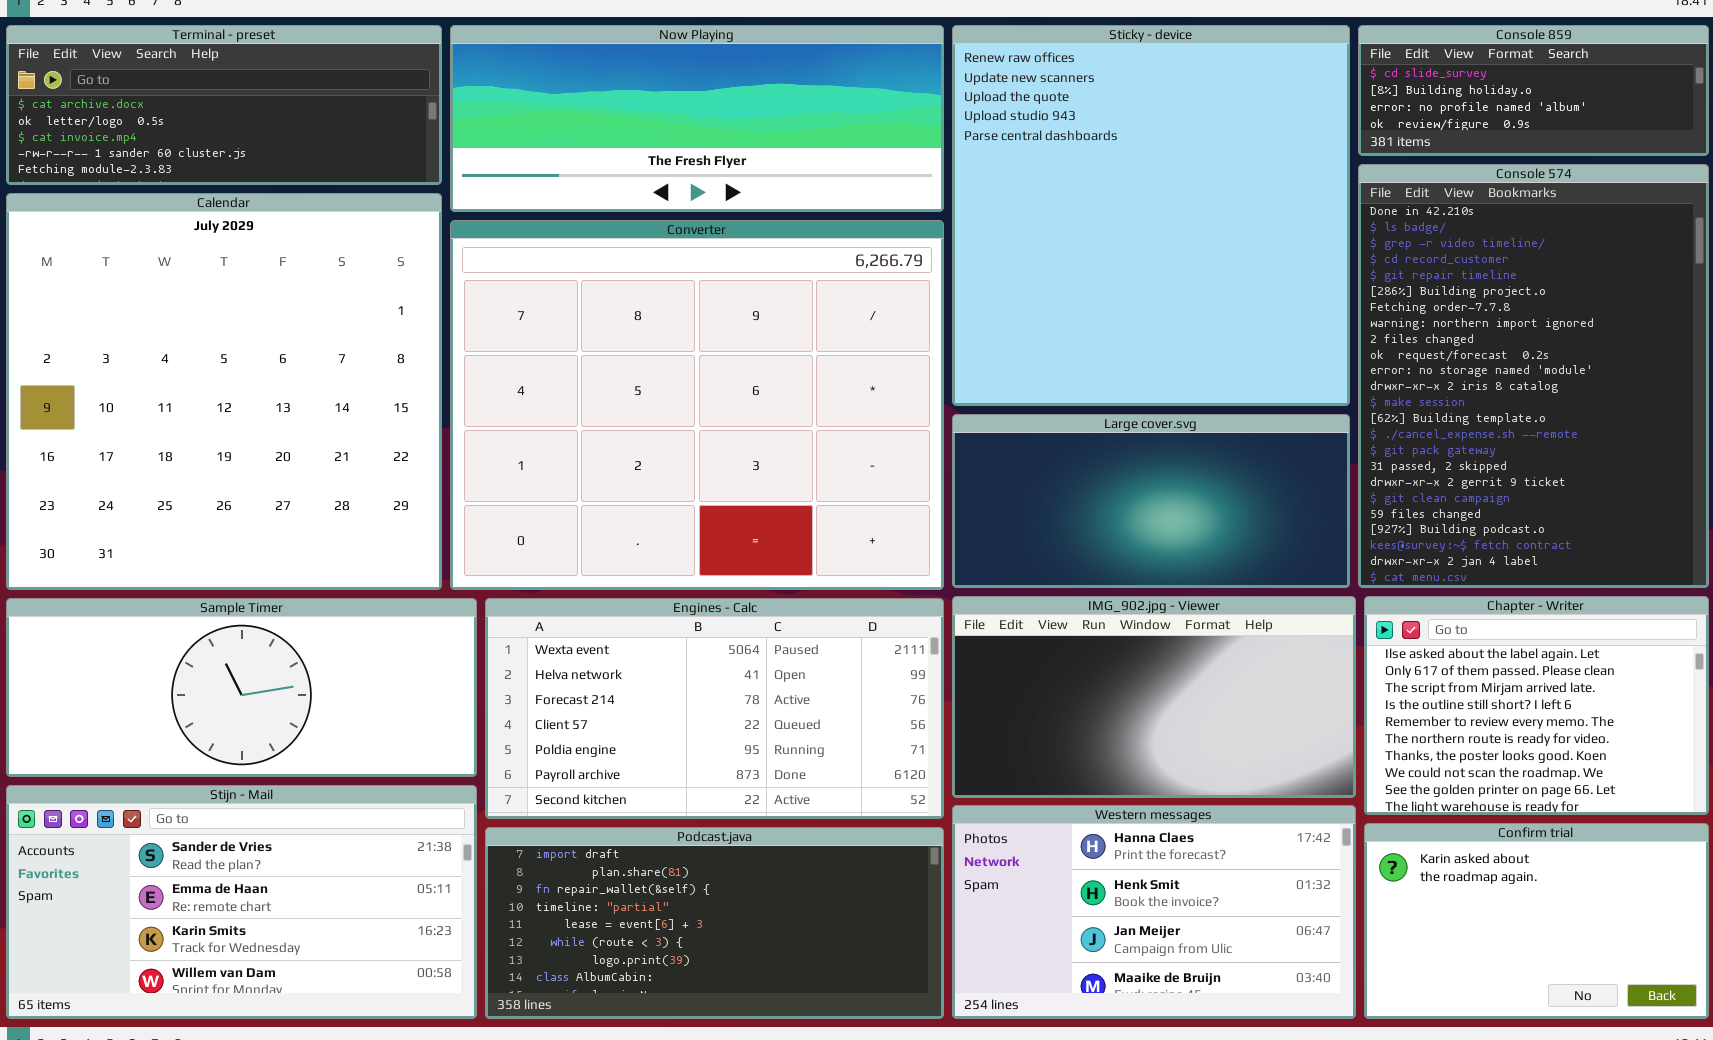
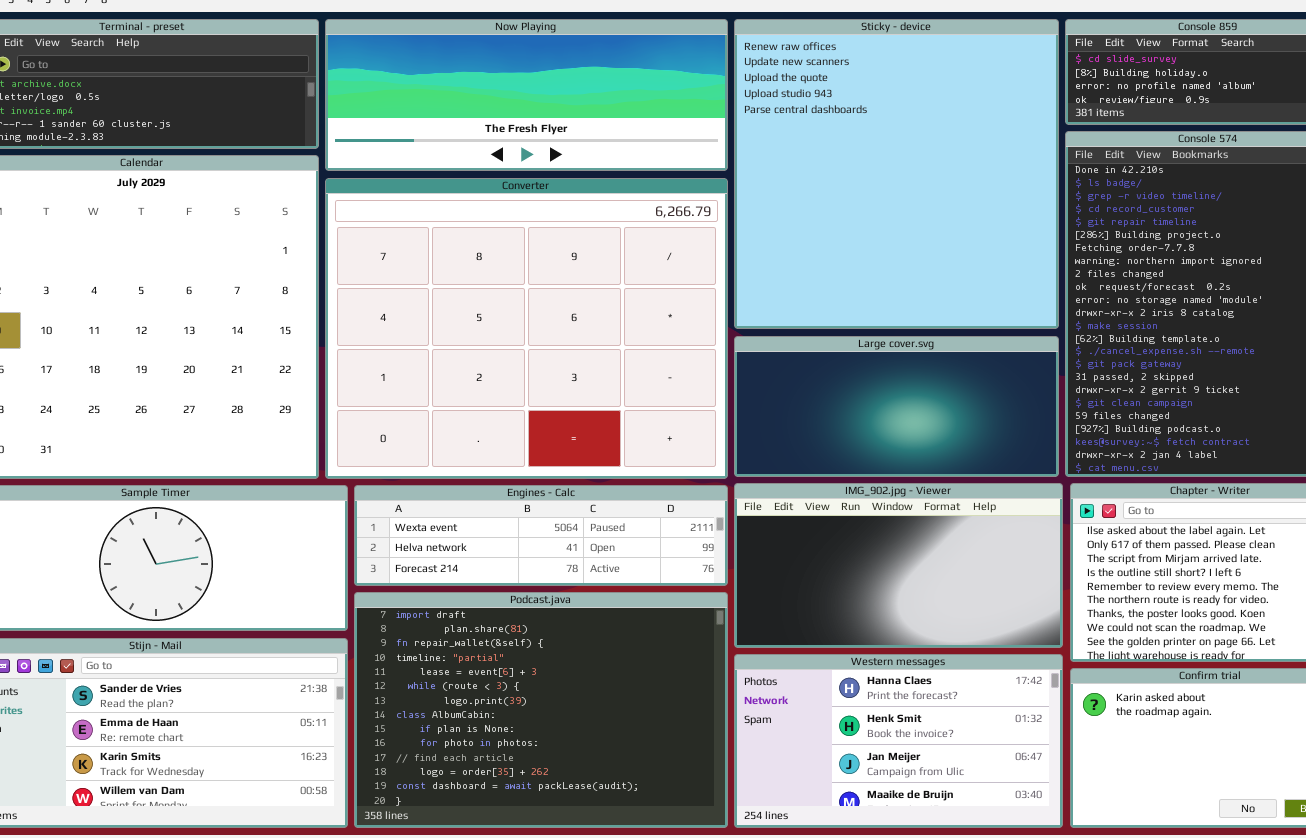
Engines - Calc: [485,598,944,819] -> [354,485,728,586], resized
Podcast.java: [485,827,944,1019] -> [354,592,728,828], resized

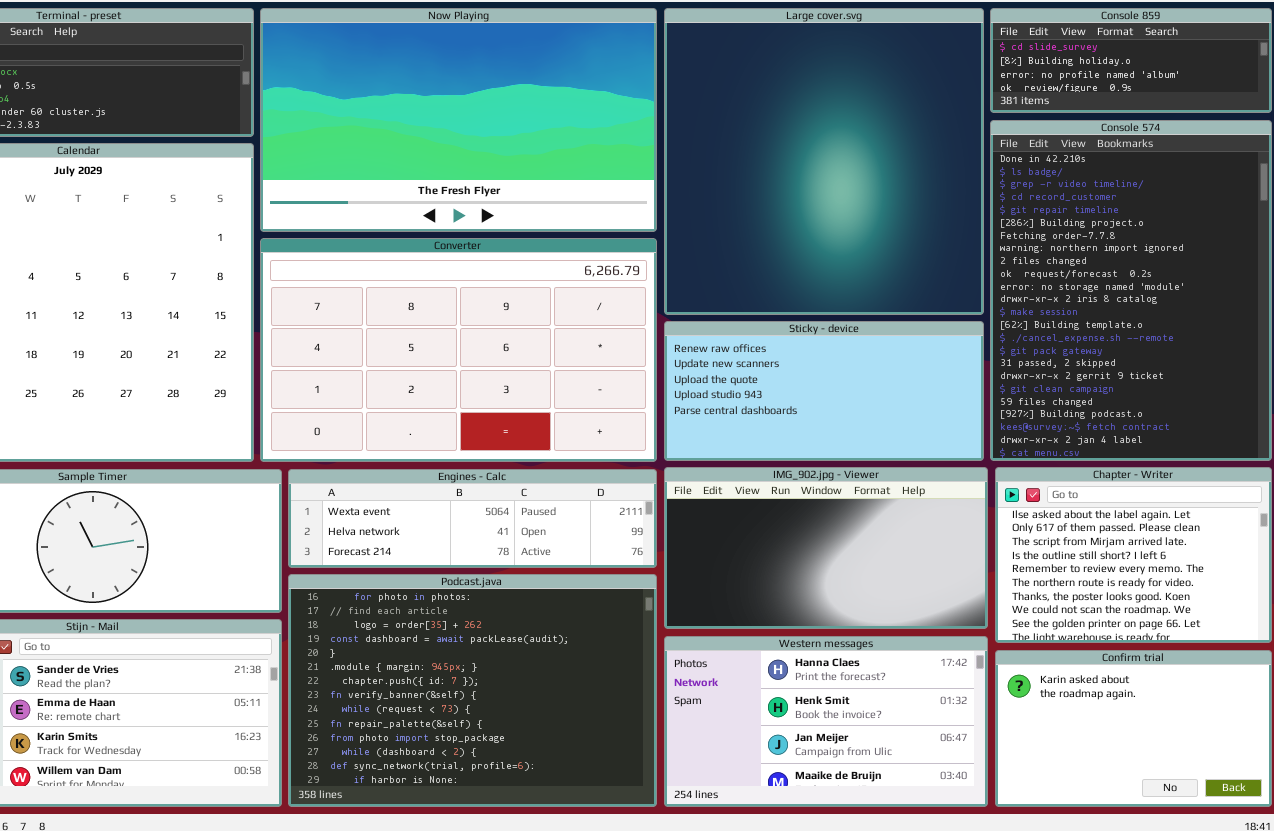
Now Playing: [325,19,728,171] -> [260,8,657,232], resized
Sticky - device: [734,19,1059,329] -> [664,321,984,461], moved, resized
Converter: [325,178,728,479] -> [260,238,657,462], resized
Large cover.svg: [734,336,1059,477] -> [664,8,984,315], moved, resized
Podcast.java: [354,592,728,828] -> [288,574,657,807], scrolled down 9 rows

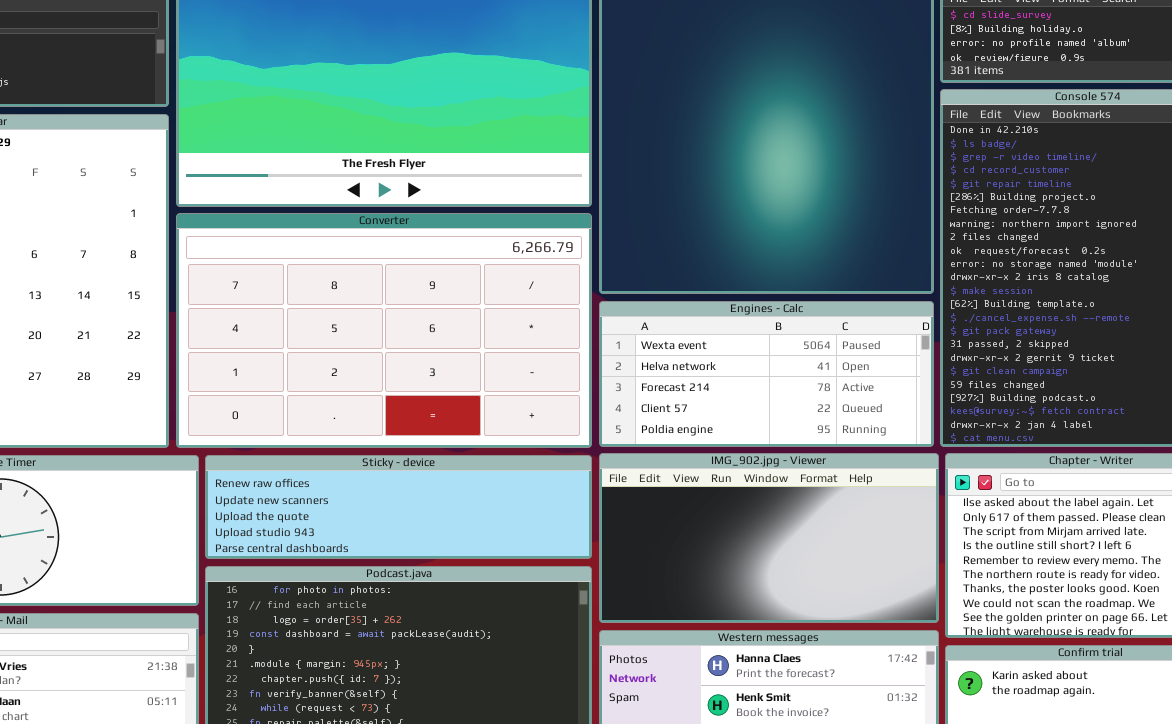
Sticky - device: [664,321,984,461] -> [205,455,592,559], moved, resized
Engines - Calc: [288,469,657,568] -> [599,301,934,447], moved, resized

